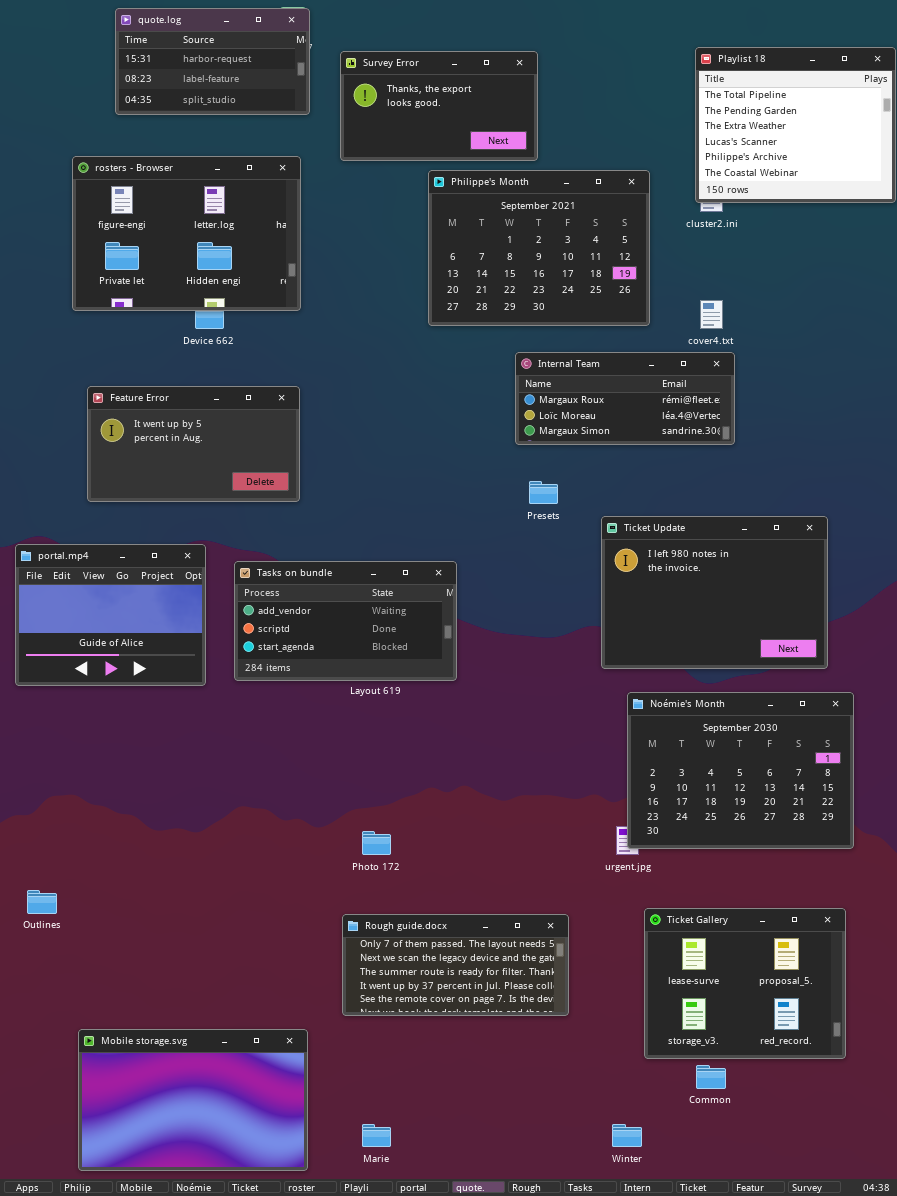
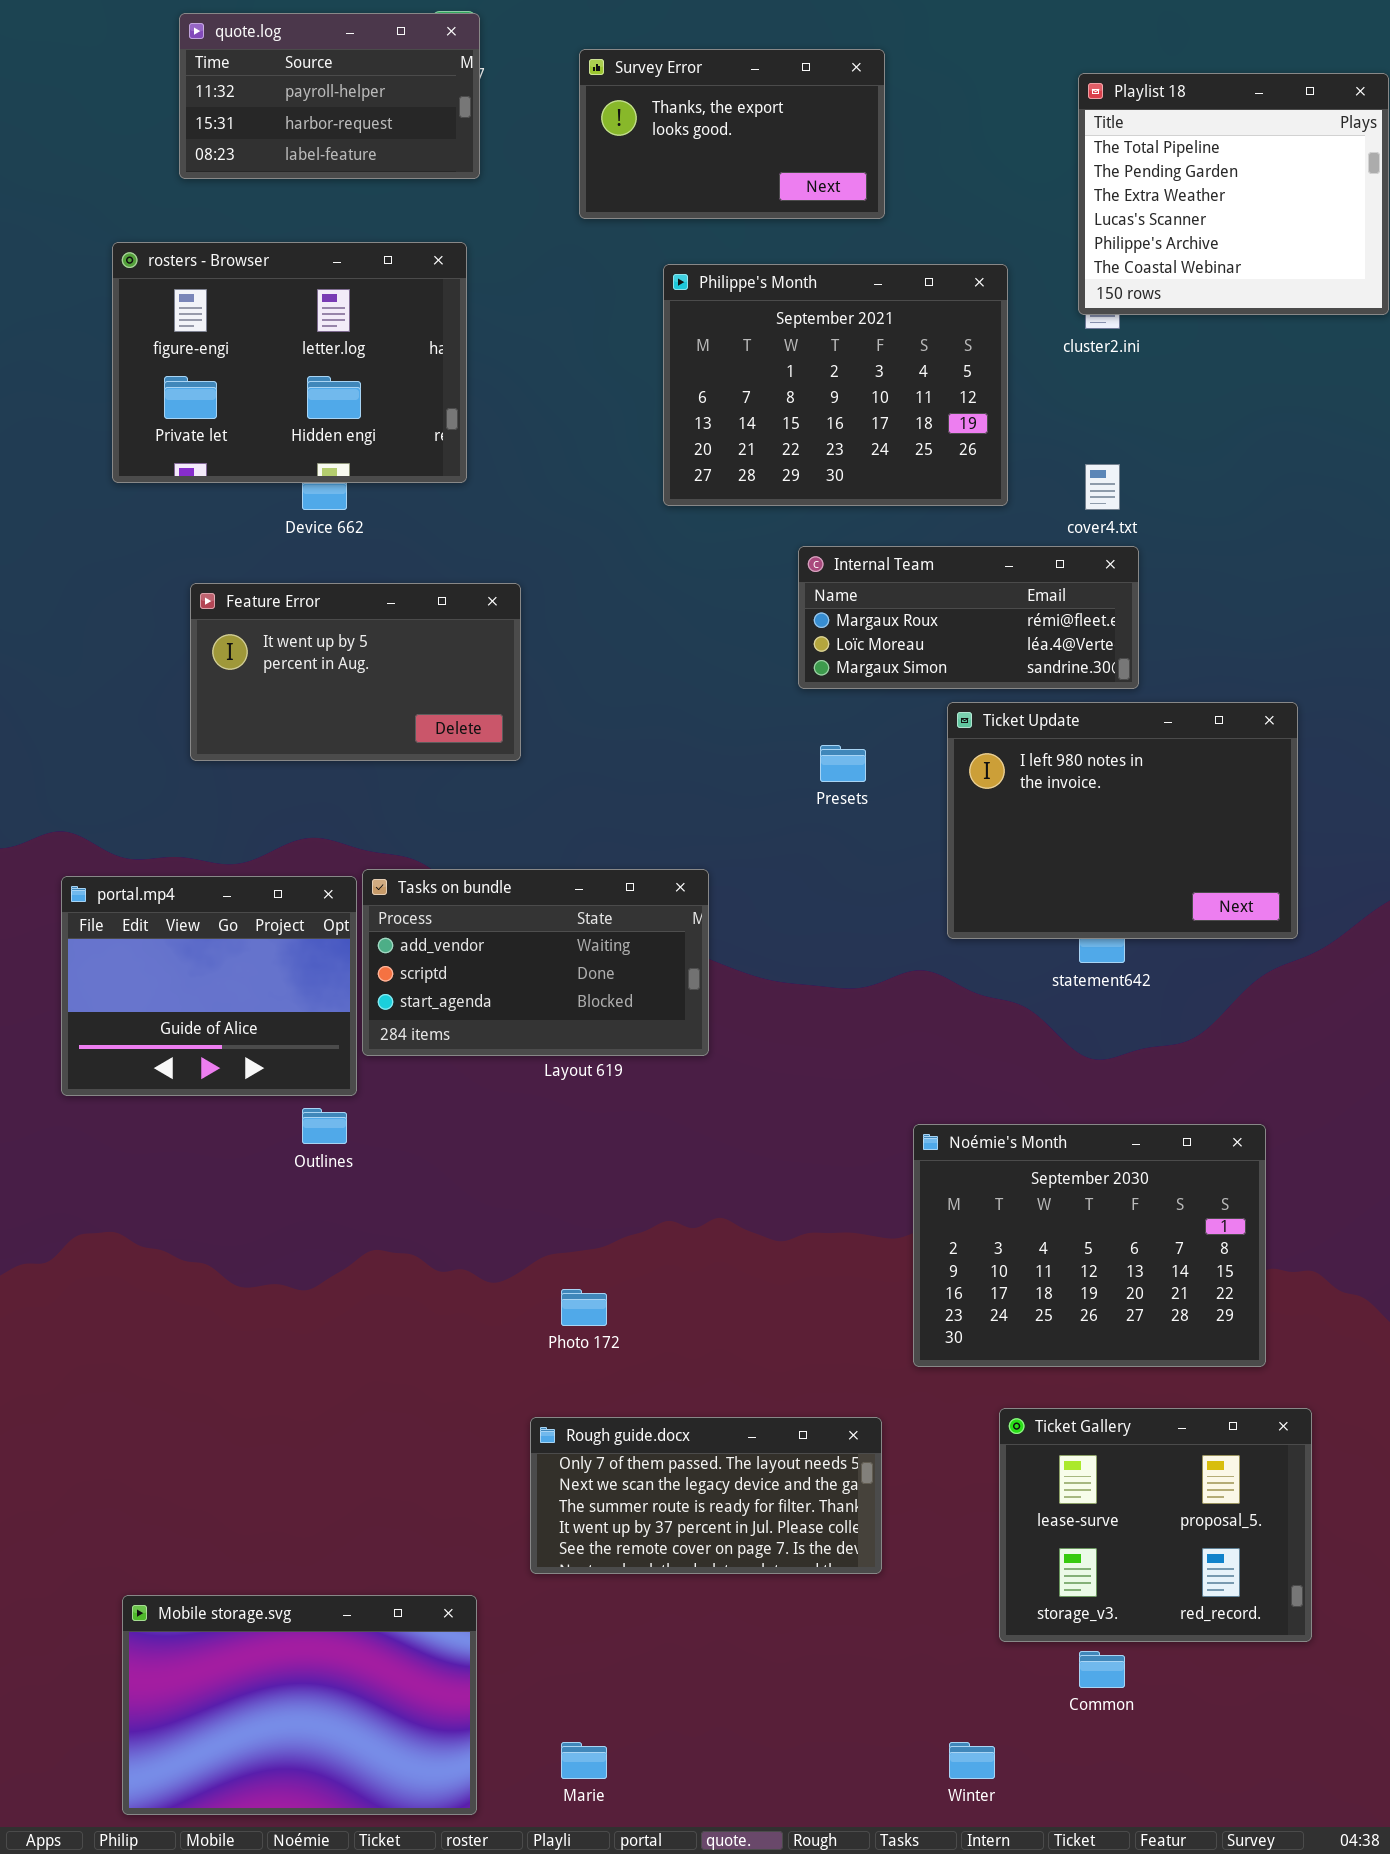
quote.log: [115,8,310,115] -> [179,13,480,179], scrolled up 1 row
Survey Error: [340,51,538,161] -> [579,49,885,219], moved
Feature Error: [87,386,300,502] -> [190,583,521,761], moved
Ticket Update: [601,516,828,669] -> [947,702,1298,939], moved
portal.mp4: [15,544,206,686] -> [61,876,357,1096], moved
Noémie's Month: [627,692,854,849] -> [913,1124,1266,1367], moved
Outlines: [27,890,57,914] -> [302,1108,347,1144], moved

